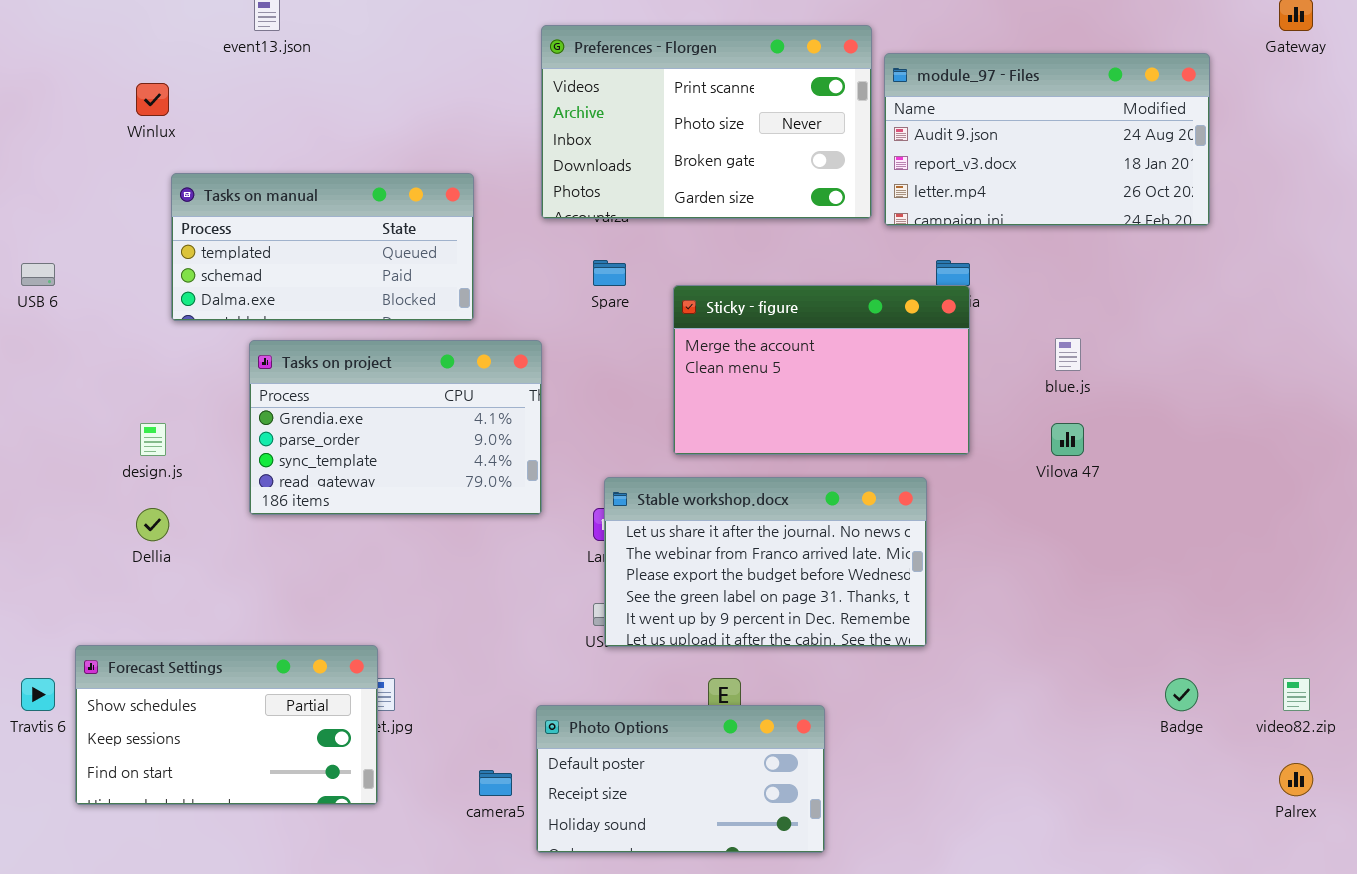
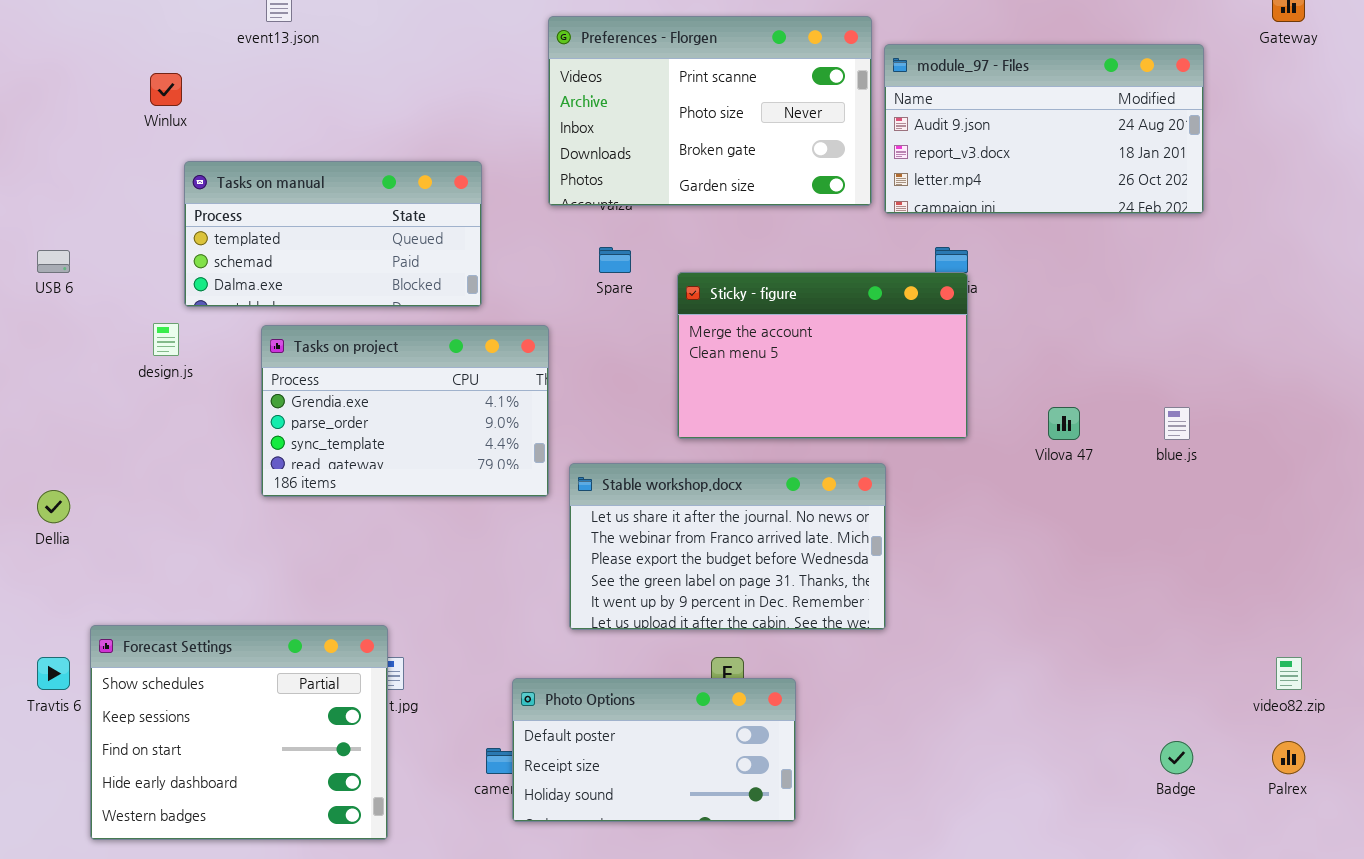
blue.js: [1055,338,1081,371] -> [1164,407,1190,440], moved
design.js: [140,423,166,456] -> [153,323,179,356], moved
Stable workshop.docx: [604,477,927,647] -> [569,463,886,630], moved
Dellia: [136,508,169,541] -> [37,490,70,523], moved
Forecast Settings: [75,645,378,805] -> [90,625,388,840], resized
Badge: [1165,678,1198,711] -> [1160,741,1193,774], moved
Photo Options: [536,705,825,853] -> [512,678,796,822], moved

